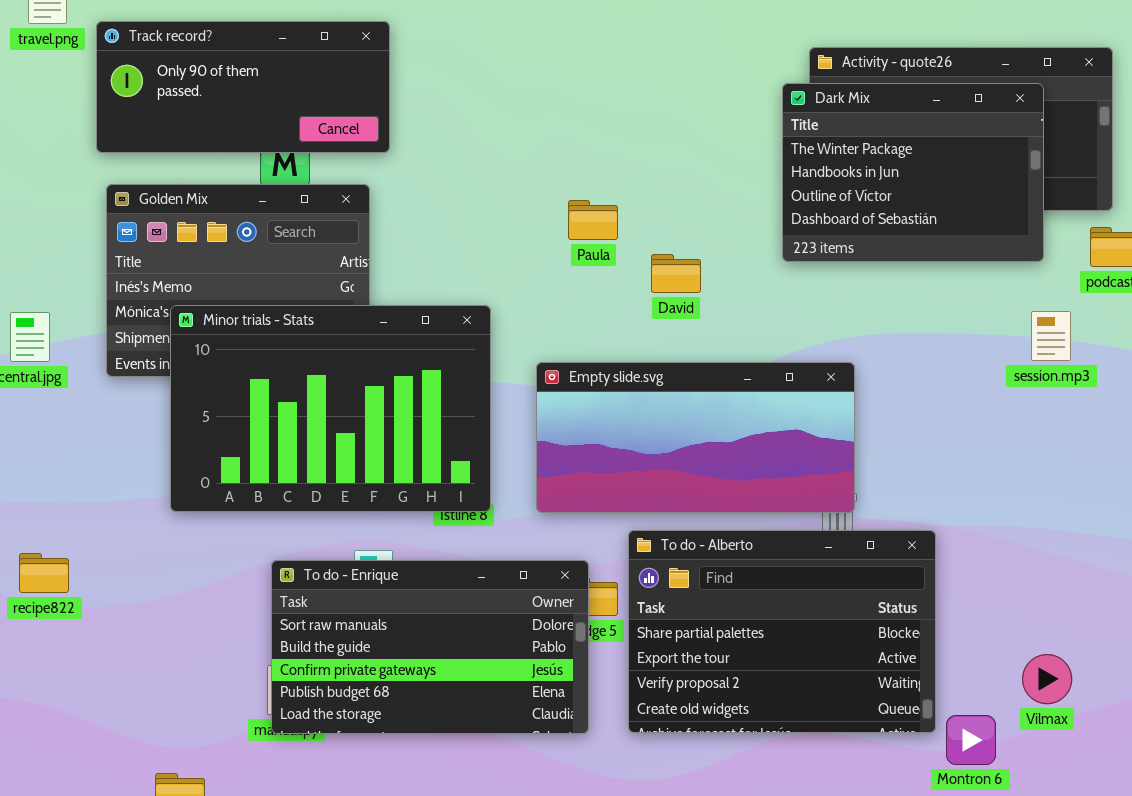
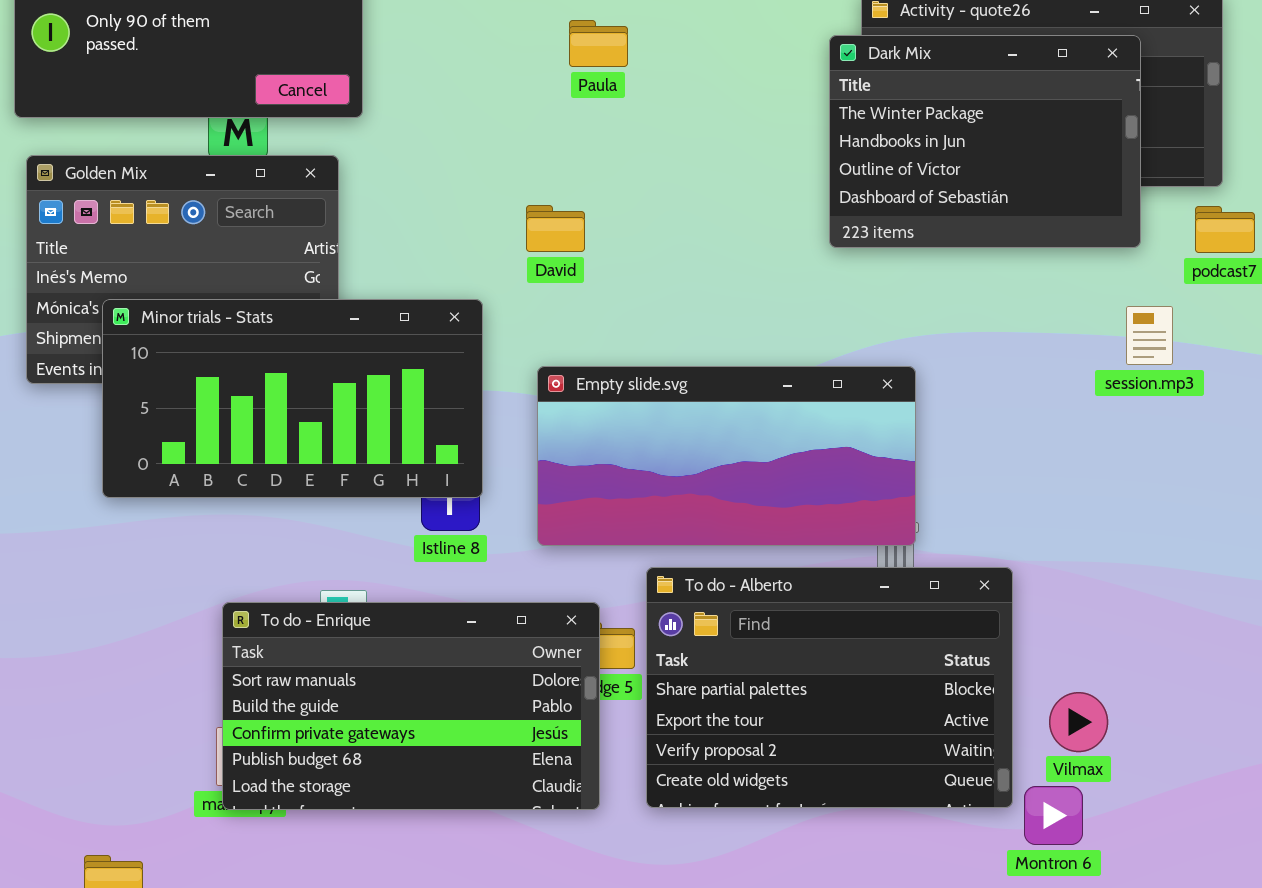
Paula: [568,200,618,240] -> [569,20,628,67], moved
David: [651,254,701,293] -> [526,205,585,252], moved
Minor trials - Stats: [170,305,491,512] -> [102,299,483,498], resized
Vilmax: [1022,654,1072,704] -> [1049,692,1108,752], moved

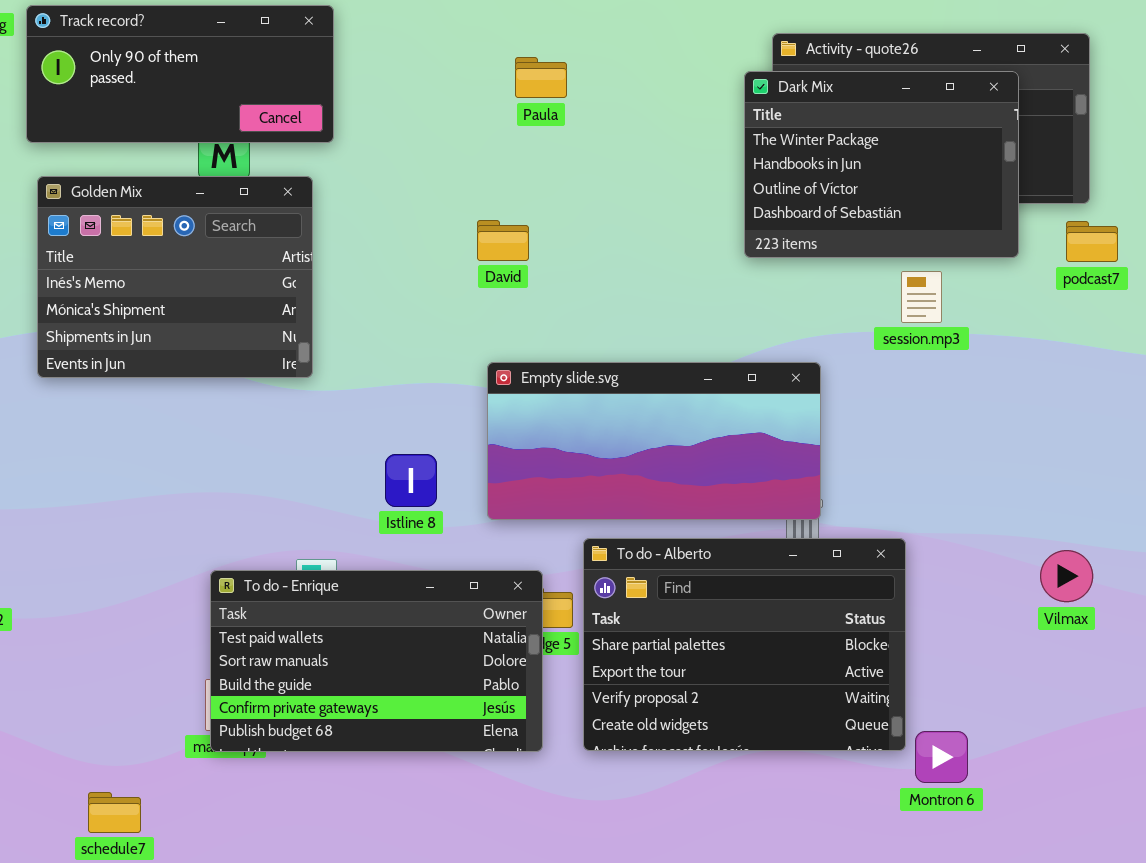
Minor trials - Stats: [102,299,483,498] -> none, closed
session.mp3: [1126,306,1173,365] -> [901,271,942,323], moved
To do - Enrique: [222,602,600,810] -> [210,570,543,752], scrolled up 1 row
Vilmax: [1049,692,1108,752] -> [1040,550,1093,602], moved

